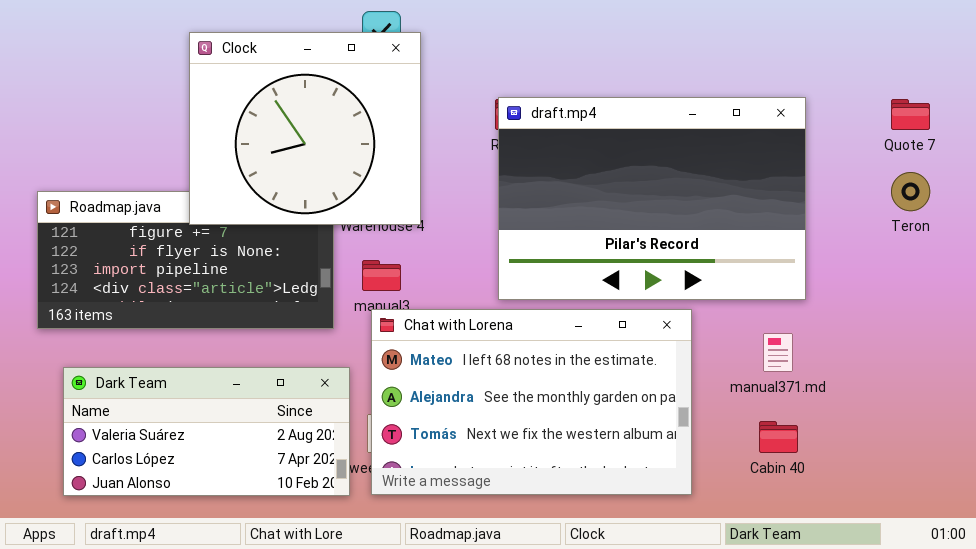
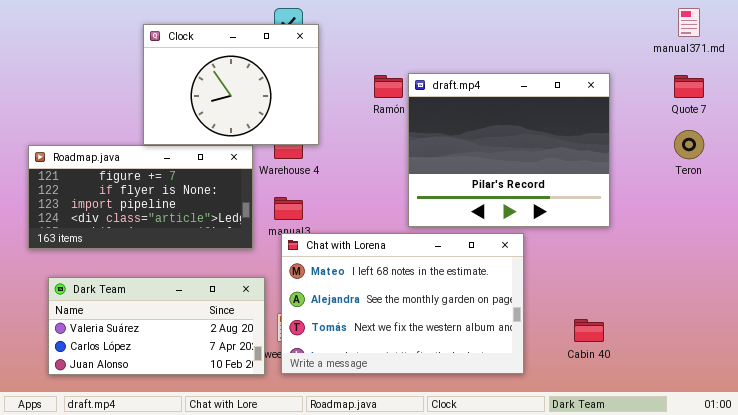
Clock: [189,32,421,225] -> [143,24,319,145], resized
draft.mp4: [498,97,806,300] -> [408,73,610,227], resized
manual371.md: [763,333,793,372] -> [678,8,700,37], moved

